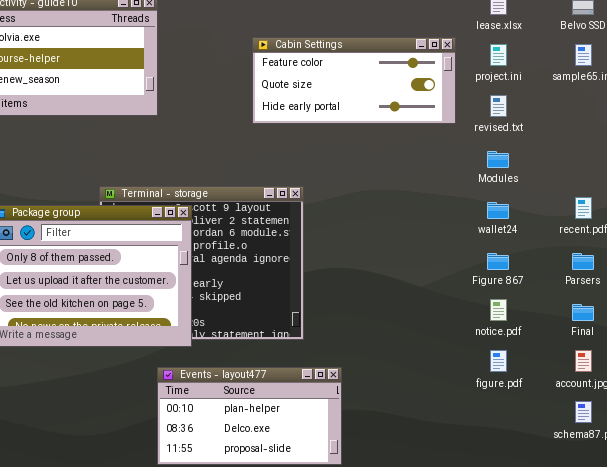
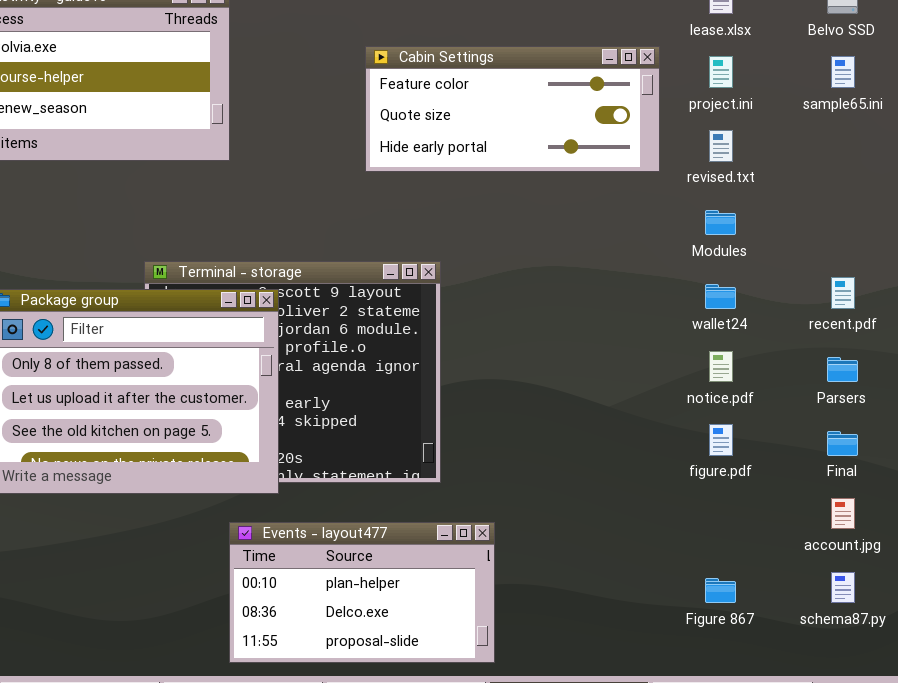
Figure 867: [487,253,509,270] -> [705,578,736,603], moved
notice.pdf: [490,299,507,321] -> [709,351,733,382], moved
figure.pdf: [490,350,507,372] -> [709,424,733,456], moved

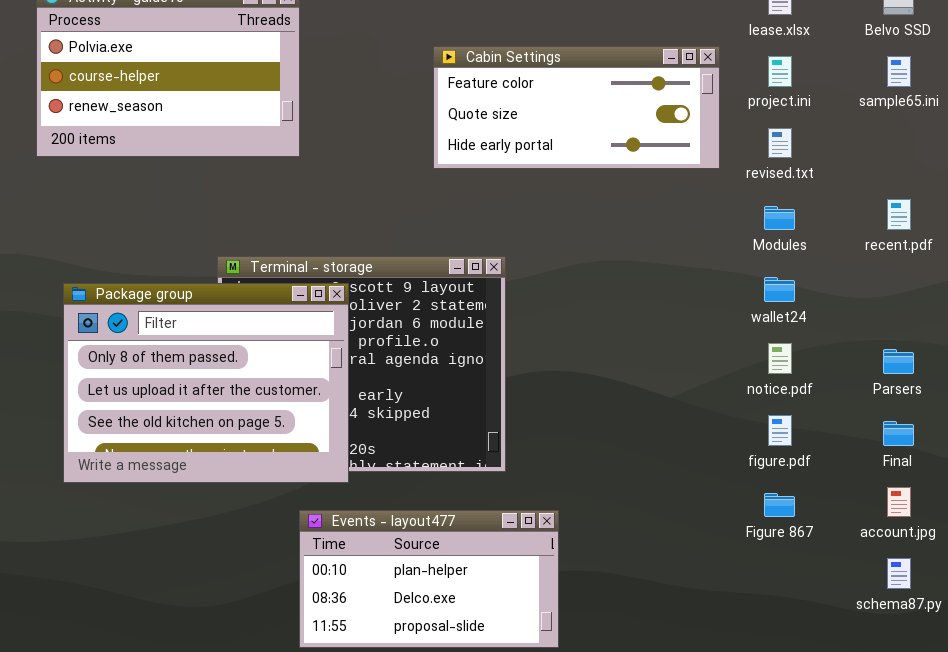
recent.pdf: [831,277,855,309] -> [887,199,911,230], moved
Figure 867: [705,578,736,603] -> [764,493,795,517], moved

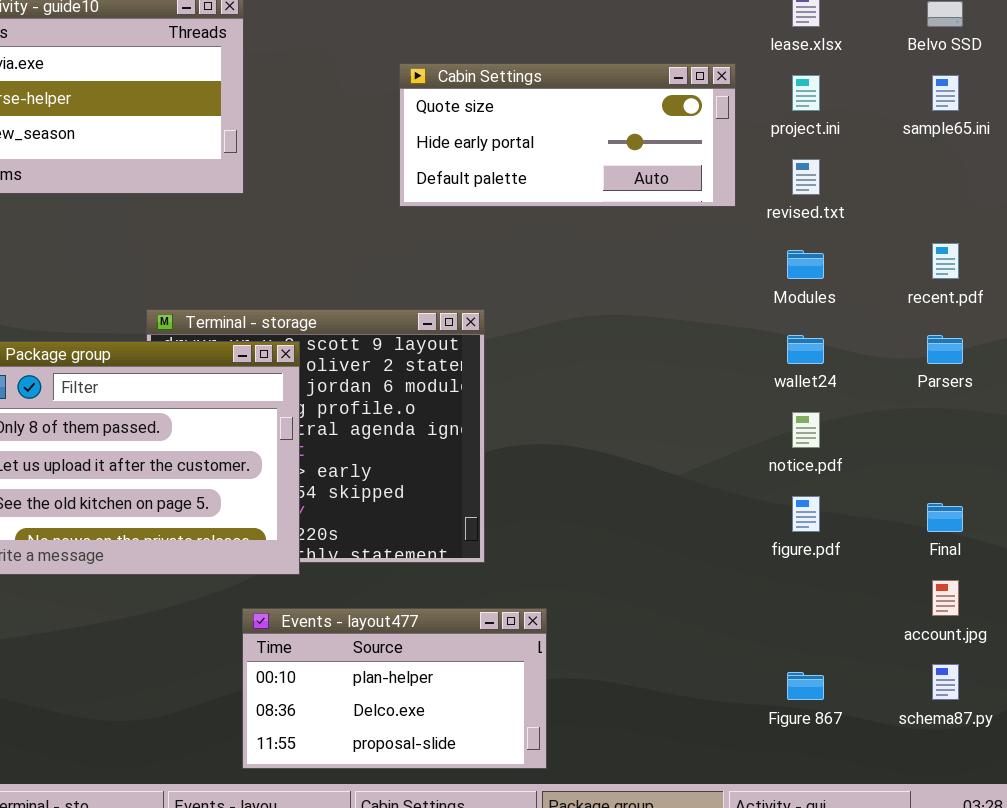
Cabin Settings: [433,46,720,169] -> [399,63,736,207], scrolled down 1 row
Parsers: [883,349,914,374] -> [927,335,963,364], moved
Figure 867: [764,493,795,517] -> [787,672,824,700], moved

